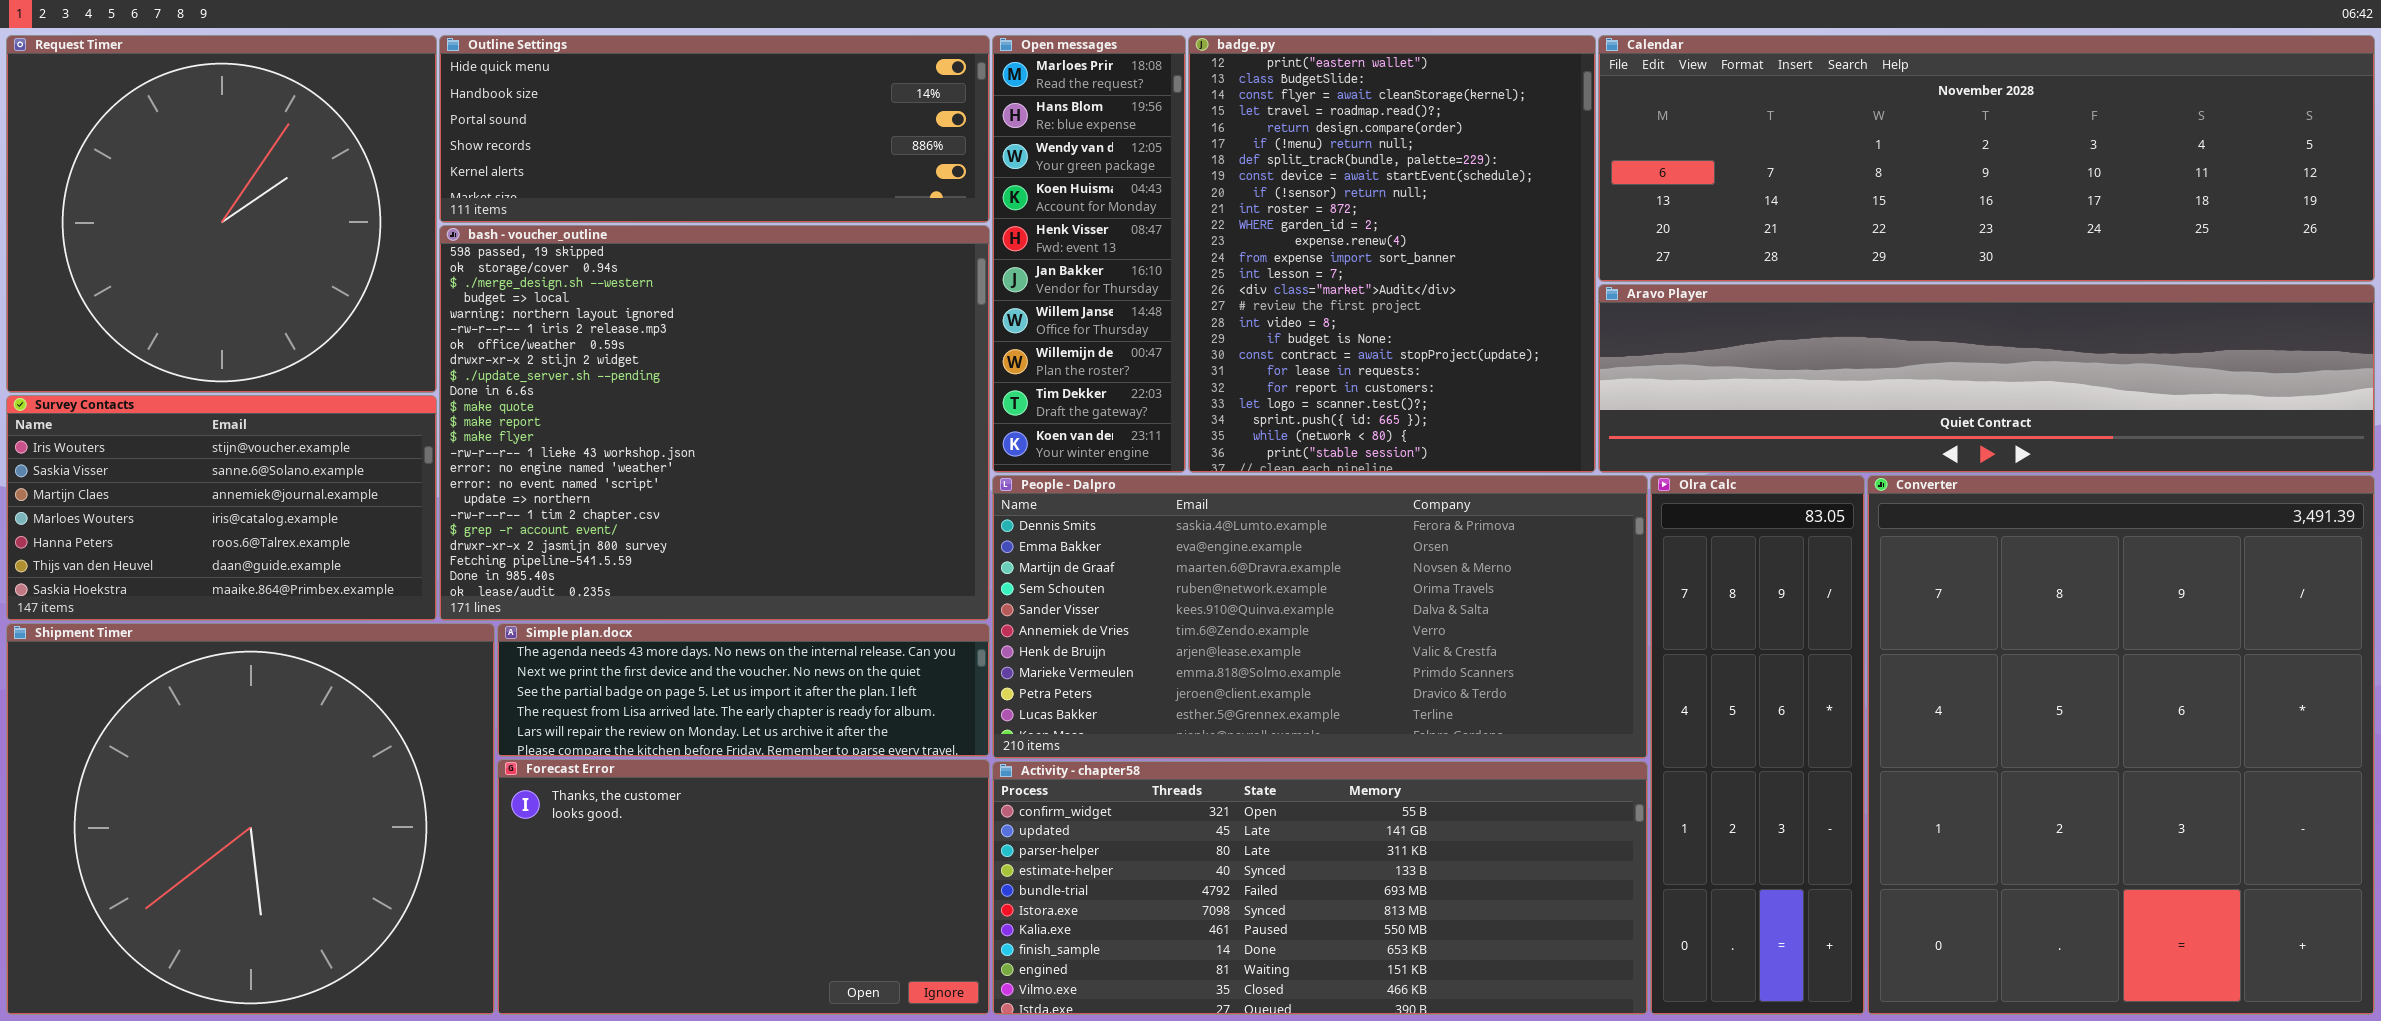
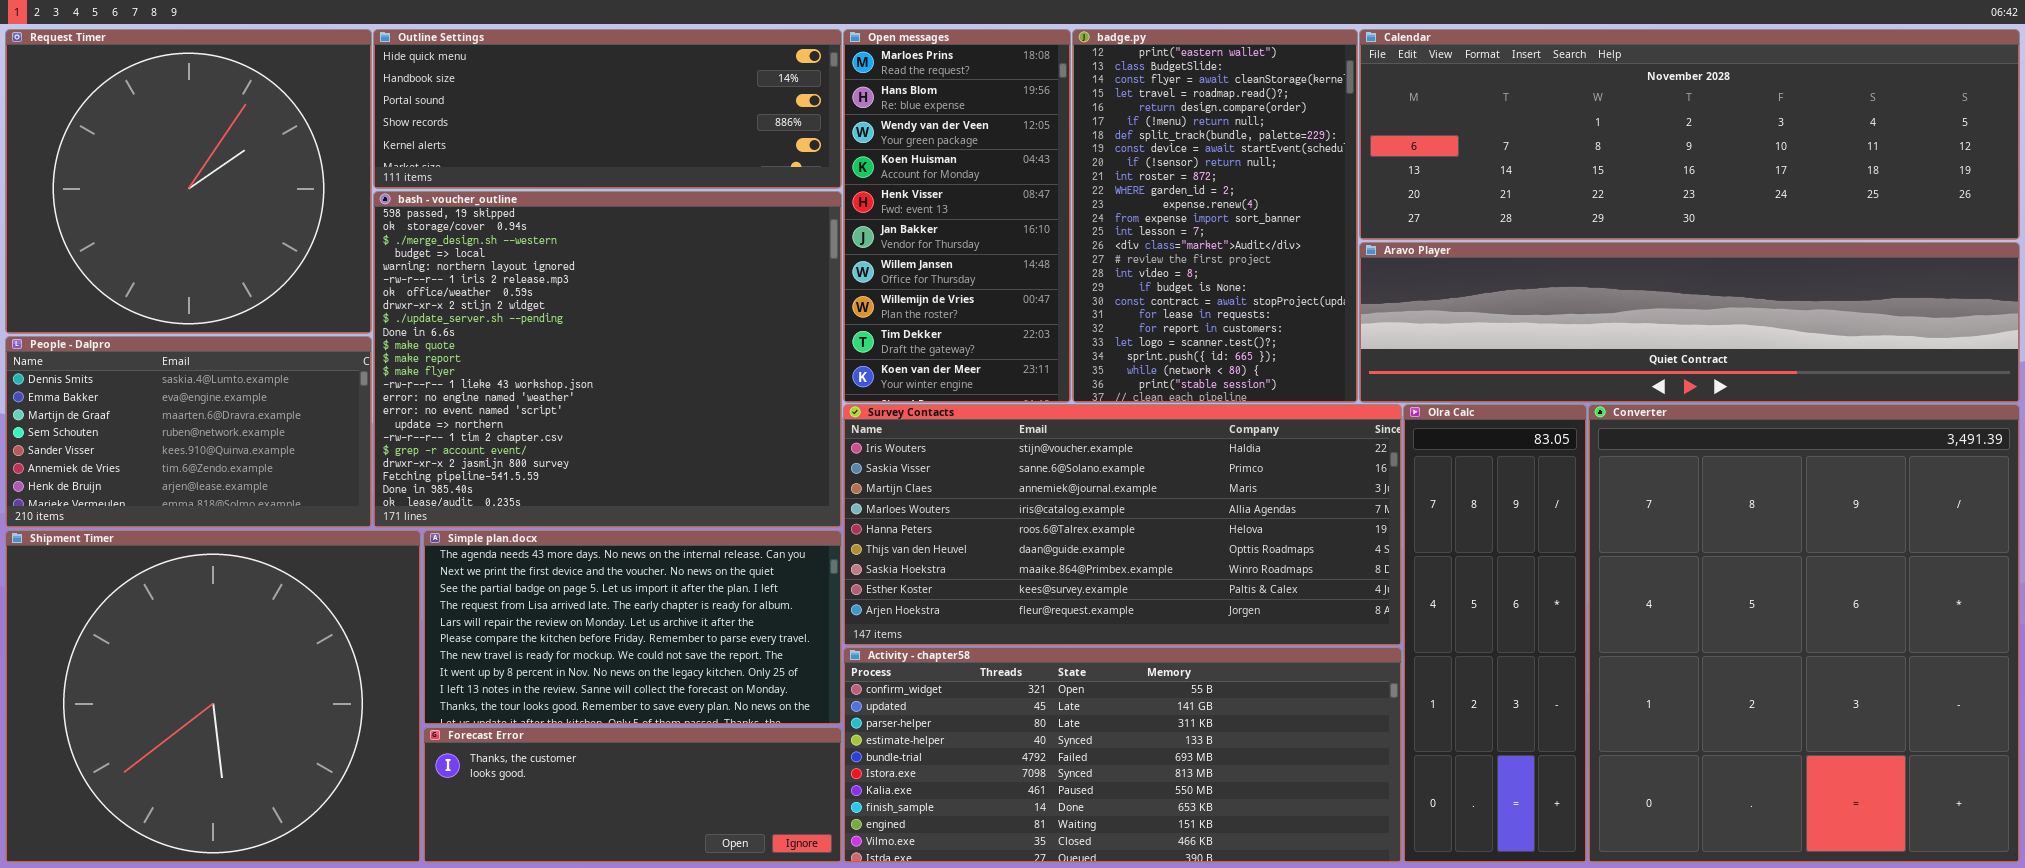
Open messages: [992,35,1186,473] -> [843,29,1071,403], resized
badge.py: [1188,35,1596,473] -> [1072,29,1358,403], resized
Survey Contacts: [6,395,437,621] -> [843,404,1402,646], moved, resized
People - Dalpro: [992,475,1648,759] -> [5,336,372,528], moved, resized
Simple plan.docx: [497,623,990,757] -> [423,530,842,725], resized
Forecast Error: [497,759,990,1015] -> [423,727,842,863], resized

